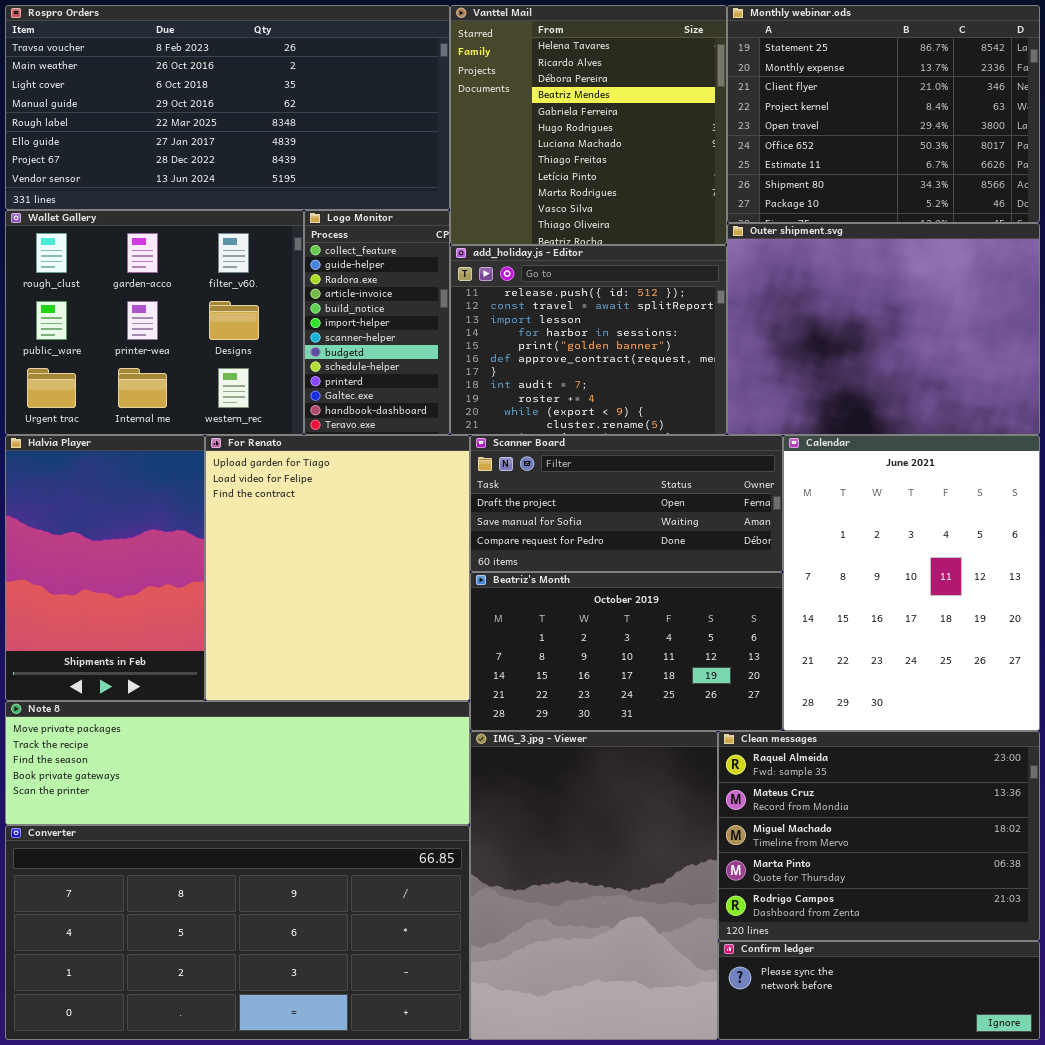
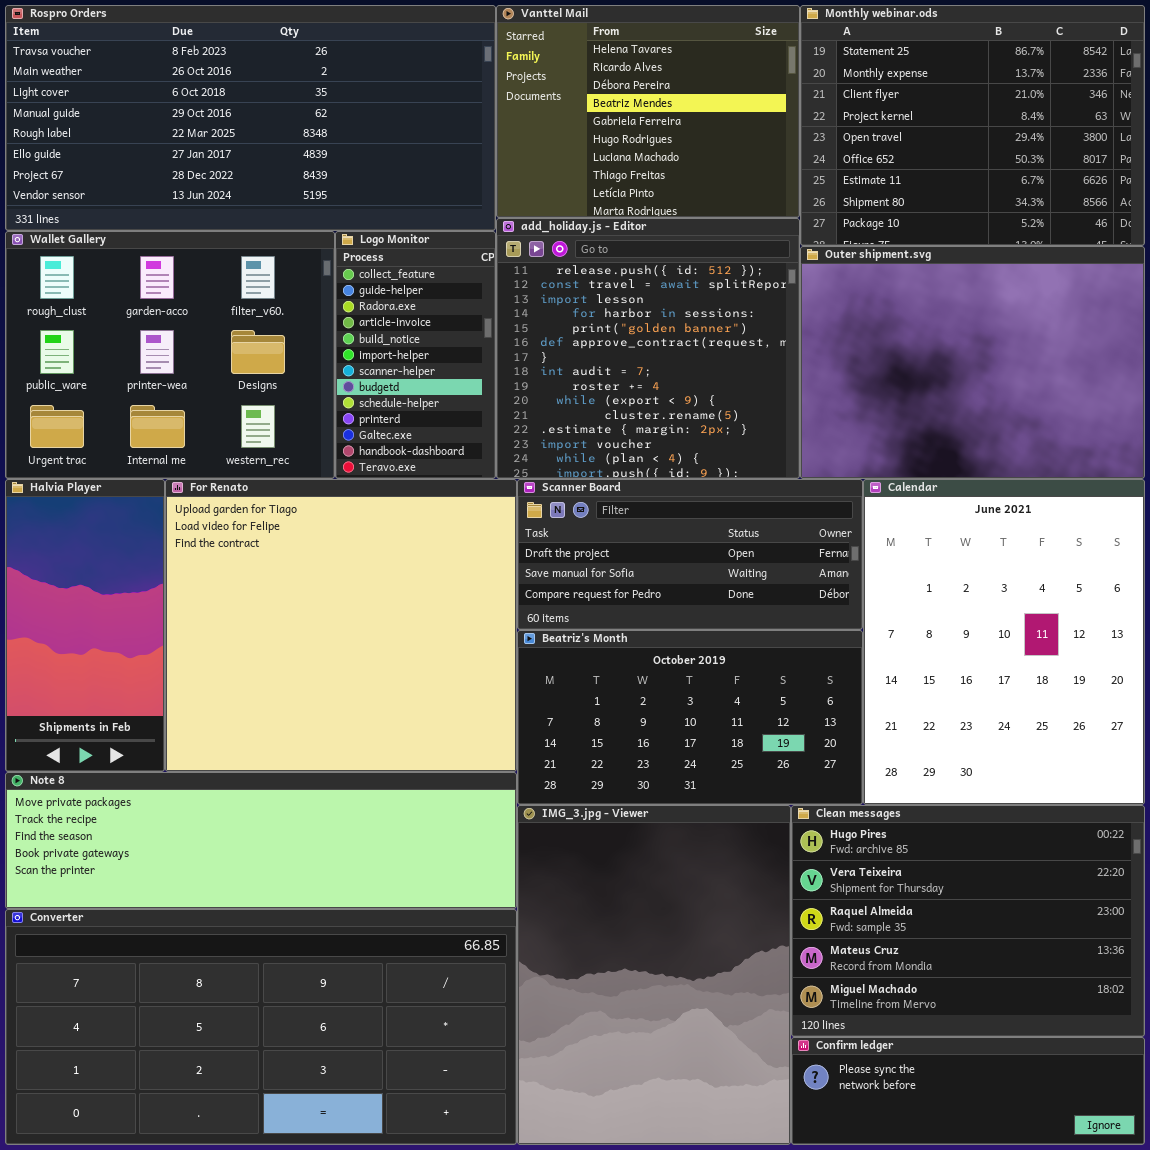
Vanttel Mail: [450,5,727,245] -> [496,5,800,218], resized
add_holiday.js - Editor: [450,245,727,435] -> [496,218,800,479], resized
Halvia Player: [5,435,205,701] -> [5,479,165,772], resized
For Renato: [205,435,470,701] -> [165,479,517,772], resized
Clean messages: [718,731,1040,941] -> [791,805,1145,1037], scrolled up 2 rows

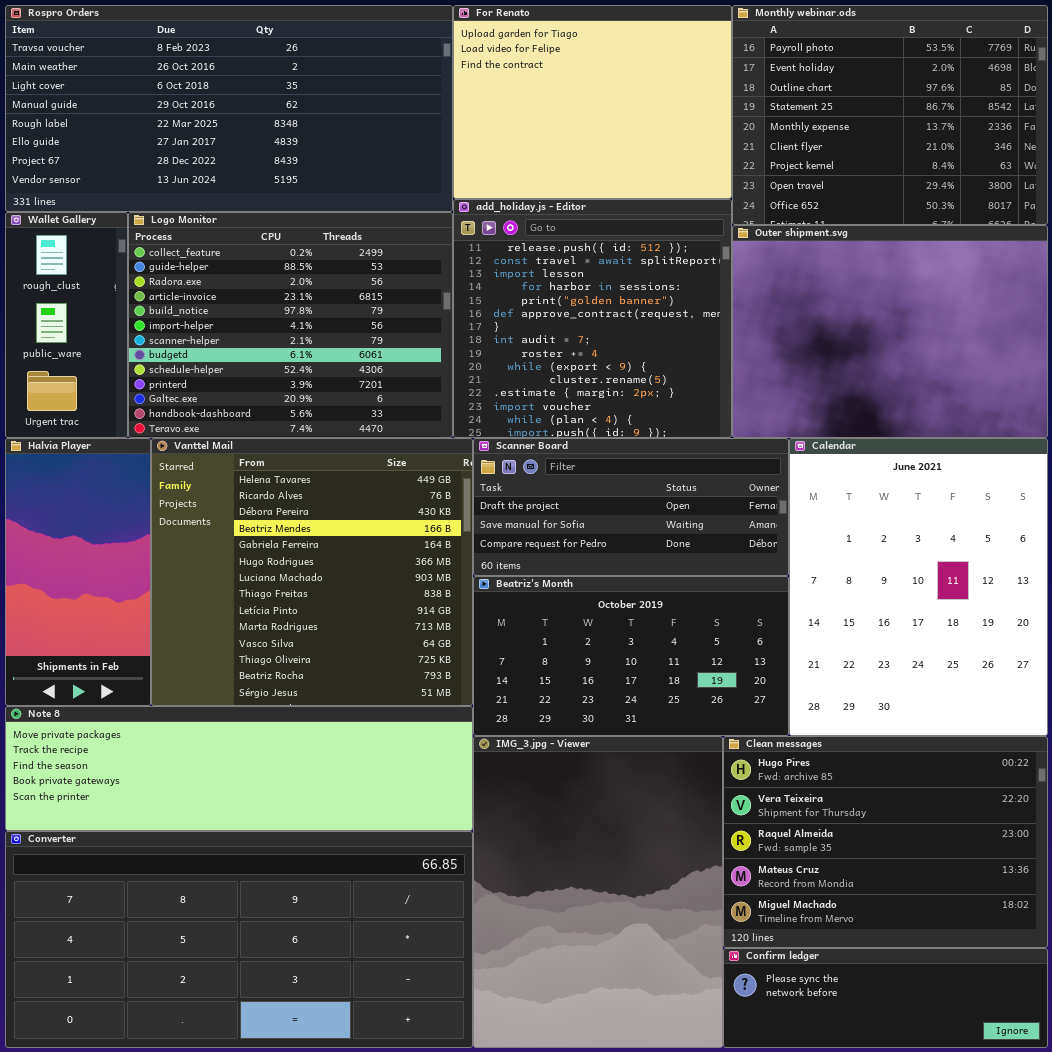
Vanttel Mail: [496,5,800,218] -> [151,438,473,706], moved, resized
Monthly webinar.ods: [800,5,1145,246] -> [732,5,1048,225], scrolled up 3 rows
Wallet Gallery: [5,231,335,479] -> [5,212,128,438], resized
Logo Monitor: [335,231,496,479] -> [128,212,453,438], resized
For Renato: [165,479,517,772] -> [453,5,732,199], moved, resized

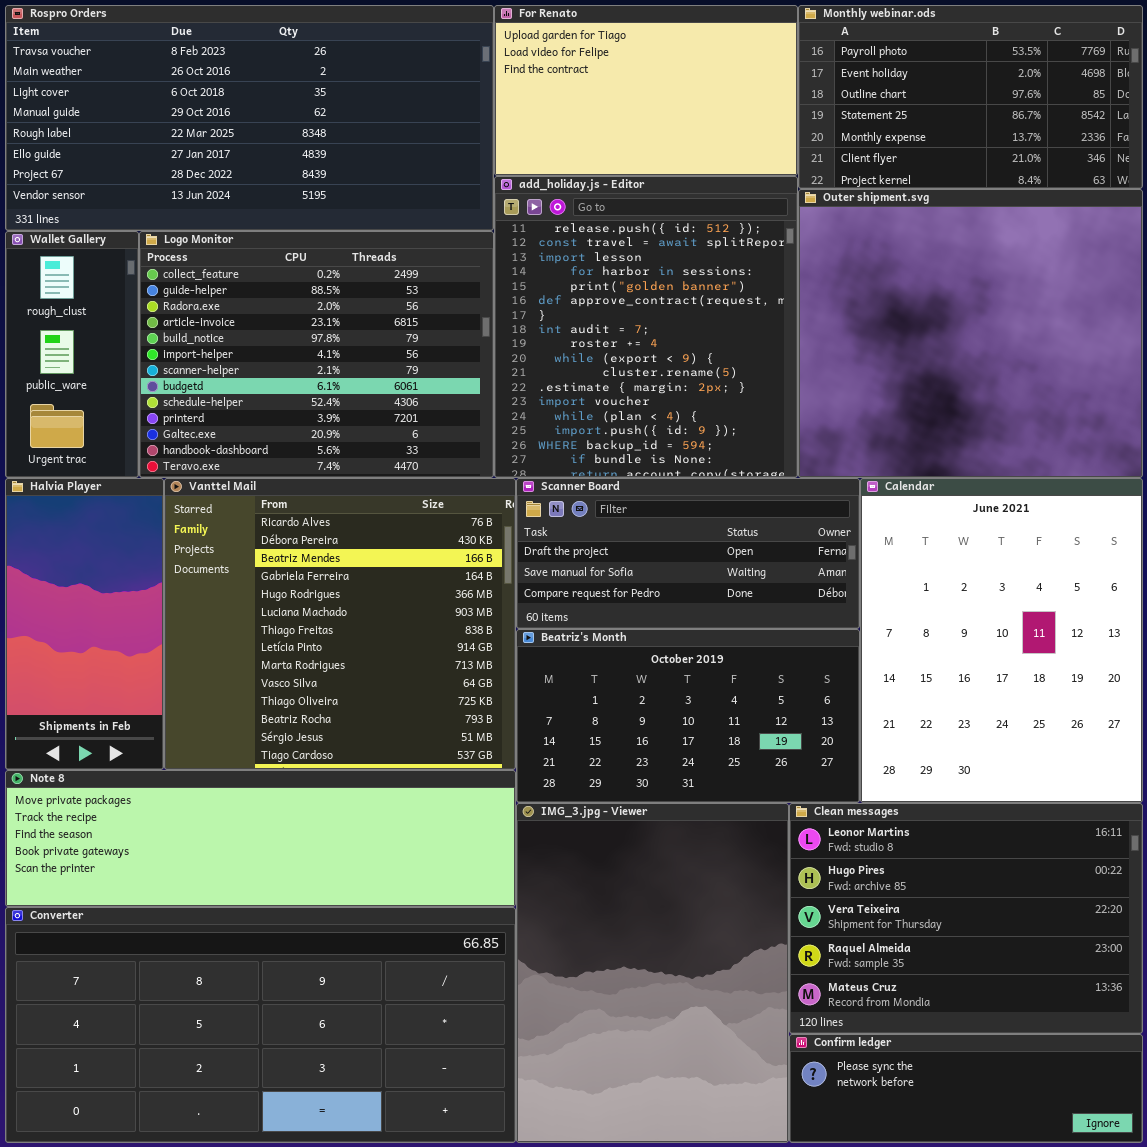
For Renato: [453,5,732,199] -> [494,5,798,176], resized
Monthly webinar.ods: [732,5,1048,225] -> [798,5,1143,189], resized
add_holiday.js - Editor: [453,199,732,438] -> [494,176,798,478], resized
Outer shipment.svg: [732,225,1048,438] -> [798,189,1143,478], resized
Vanttel Mail: [151,438,473,706] -> [164,478,516,770], scrolled down 1 row
Clean messages: [723,736,1048,948] -> [789,803,1143,1034], scrolled up 1 row

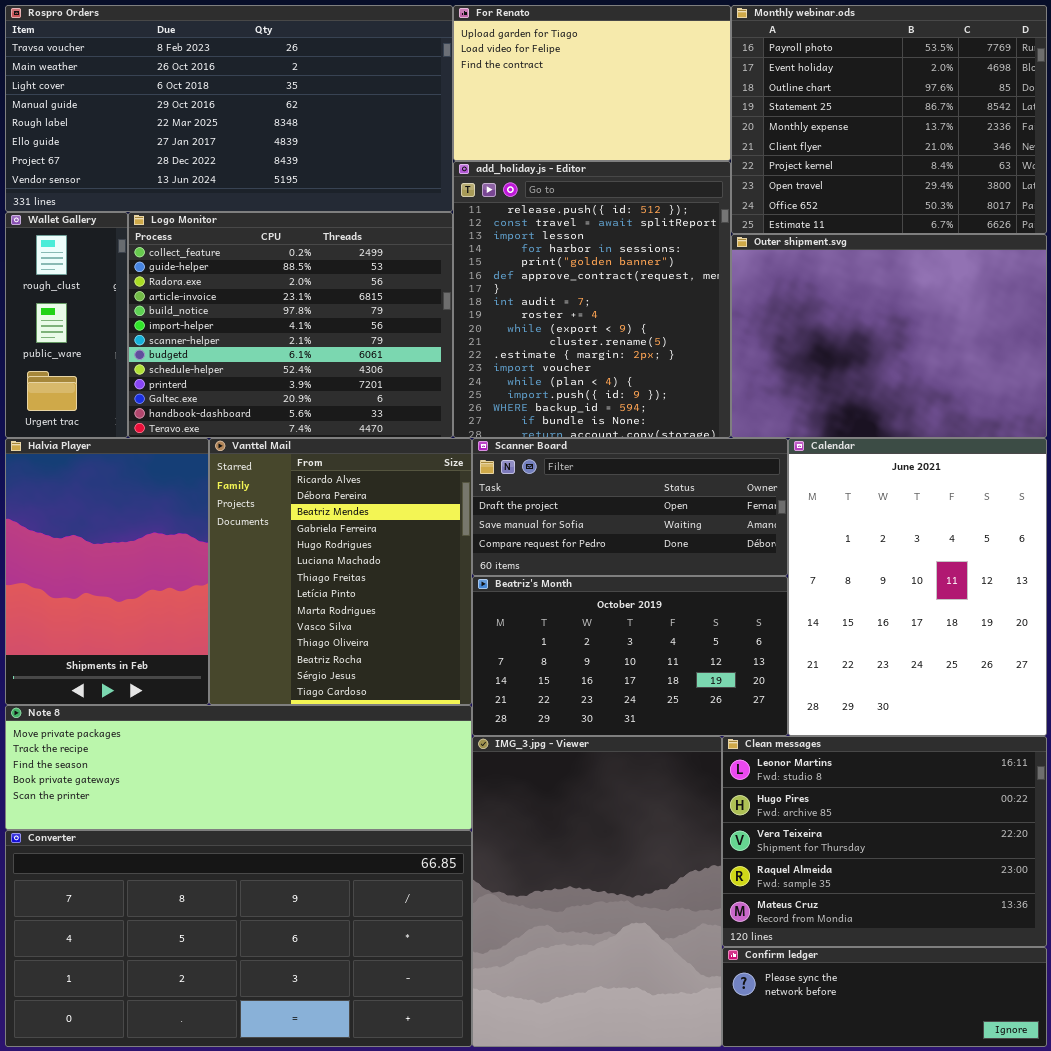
Monthly webinar.ods: [798,5,1143,189] -> [731,5,1047,234], resized
Outer shipment.svg: [798,189,1143,478] -> [731,234,1047,438], resized
Halvia Player: [5,478,164,770] -> [5,438,209,705], resized
Vanttel Mail: [164,478,516,770] -> [209,438,472,705], resized

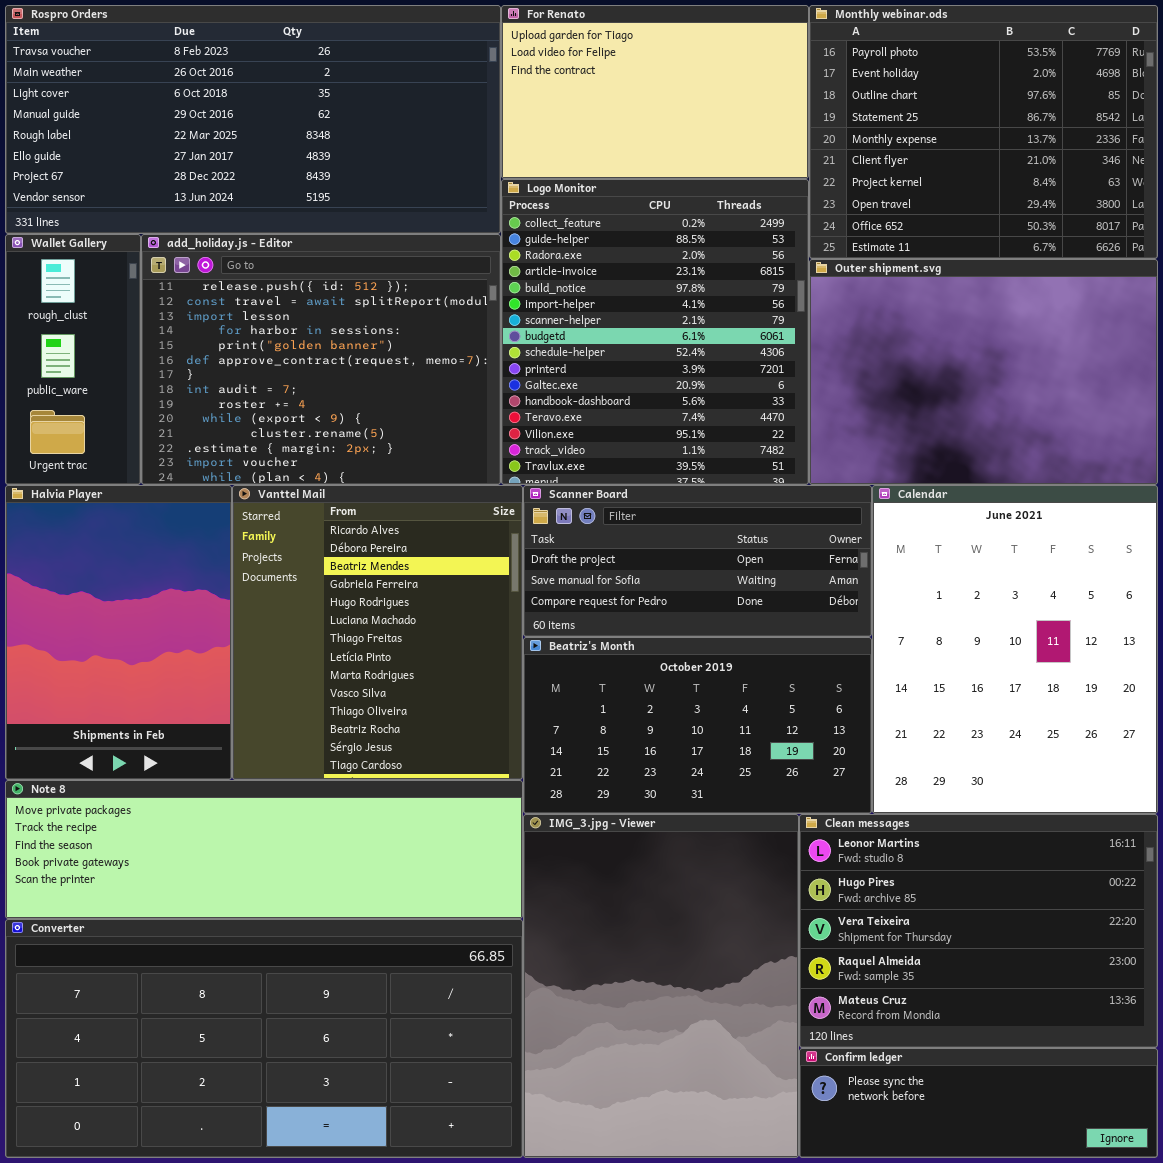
add_holiday.js - Editor: [453,161,731,438] -> [141,234,501,485], moved, resized
Logo Monitor: [128,212,453,438] -> [501,179,809,485], moved, resized

